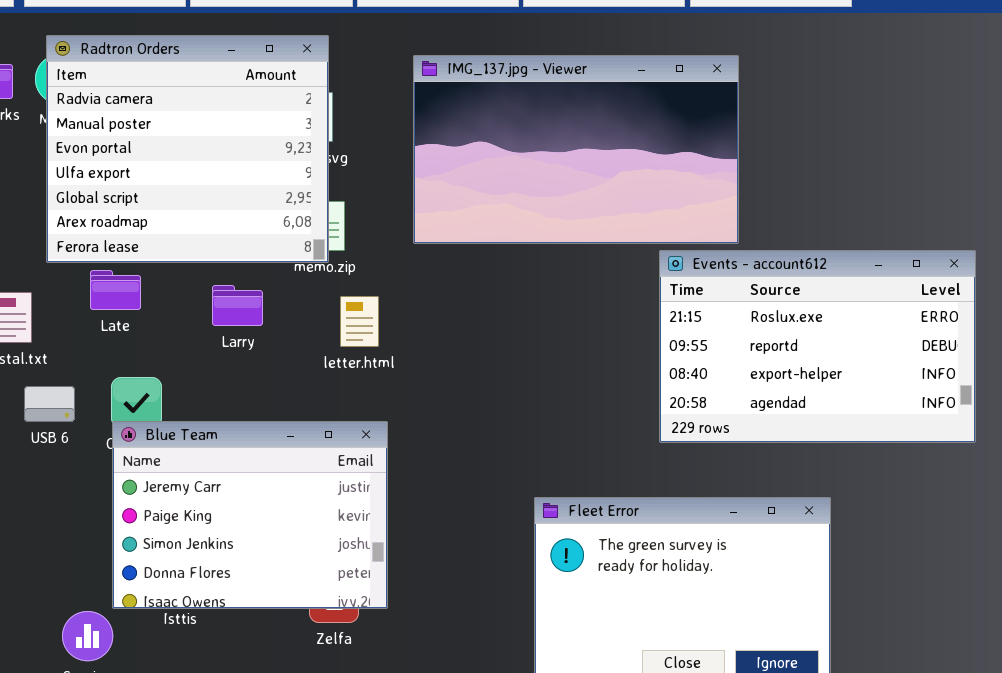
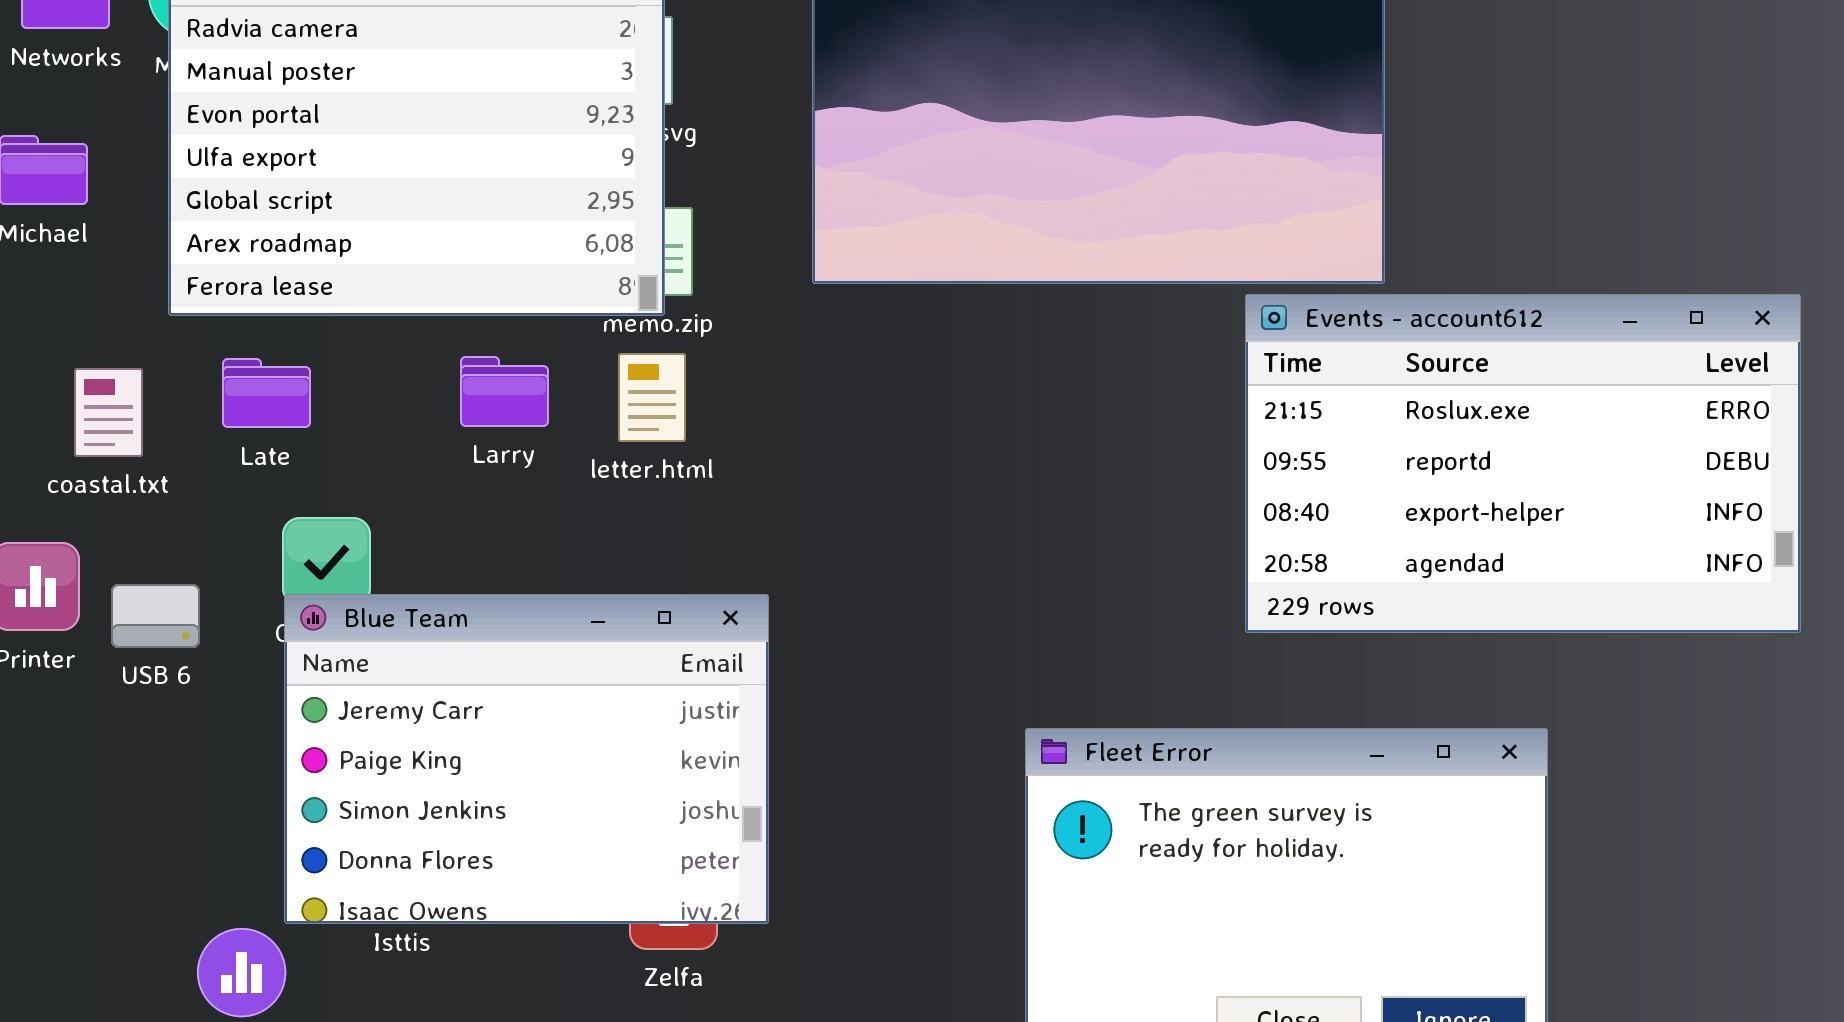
Late: [90,270,141,310] -> [222,358,311,428], moved
letter.html: [340,296,379,347] -> [618,353,686,442], moved
USB 6: [24,386,75,422] -> [111,584,200,648], moved

